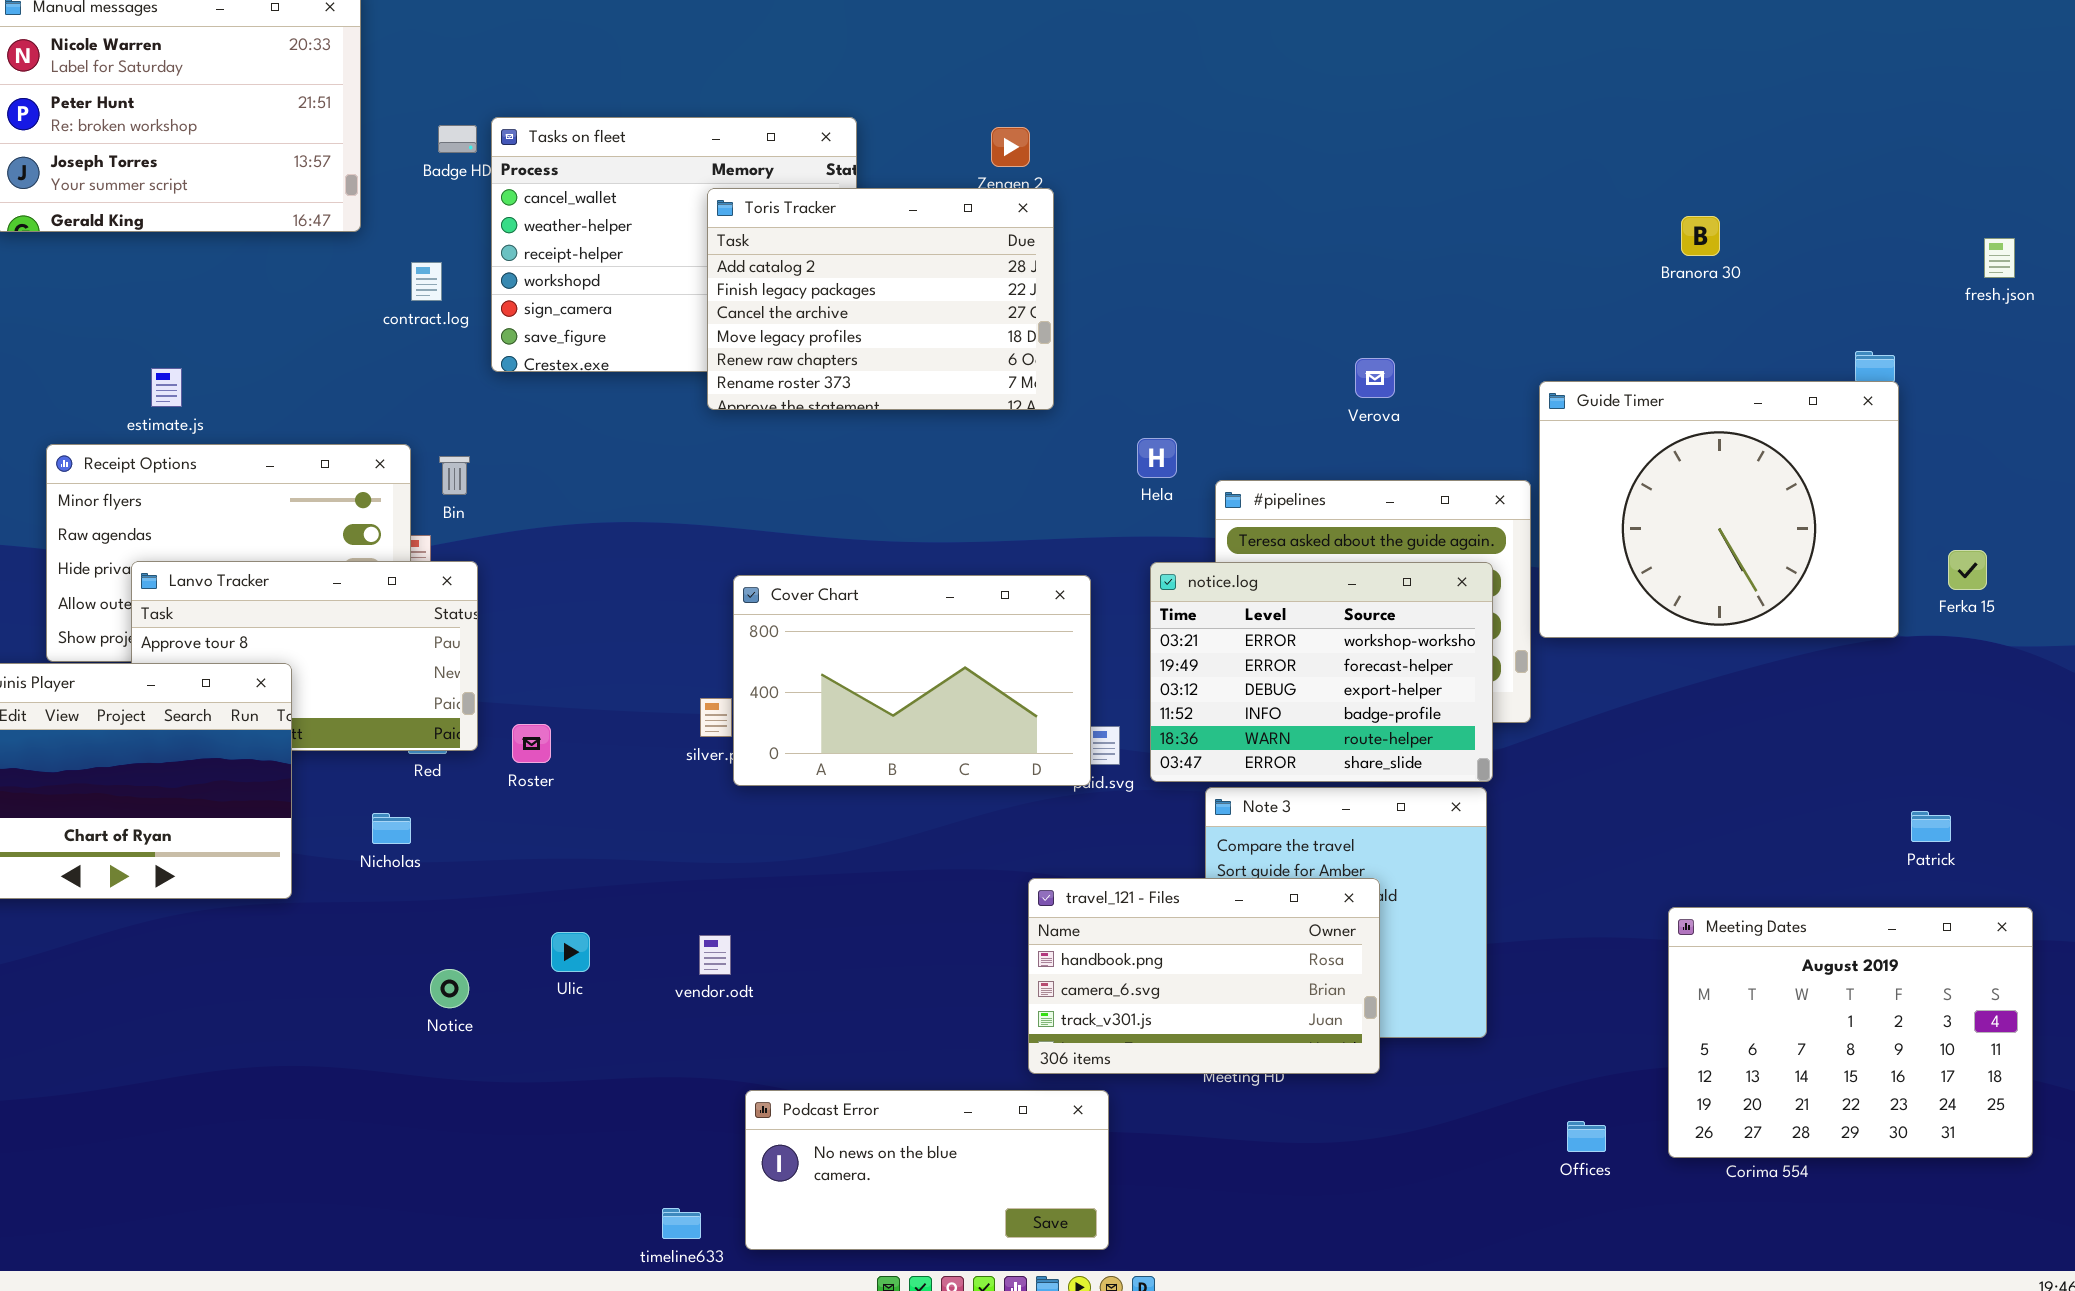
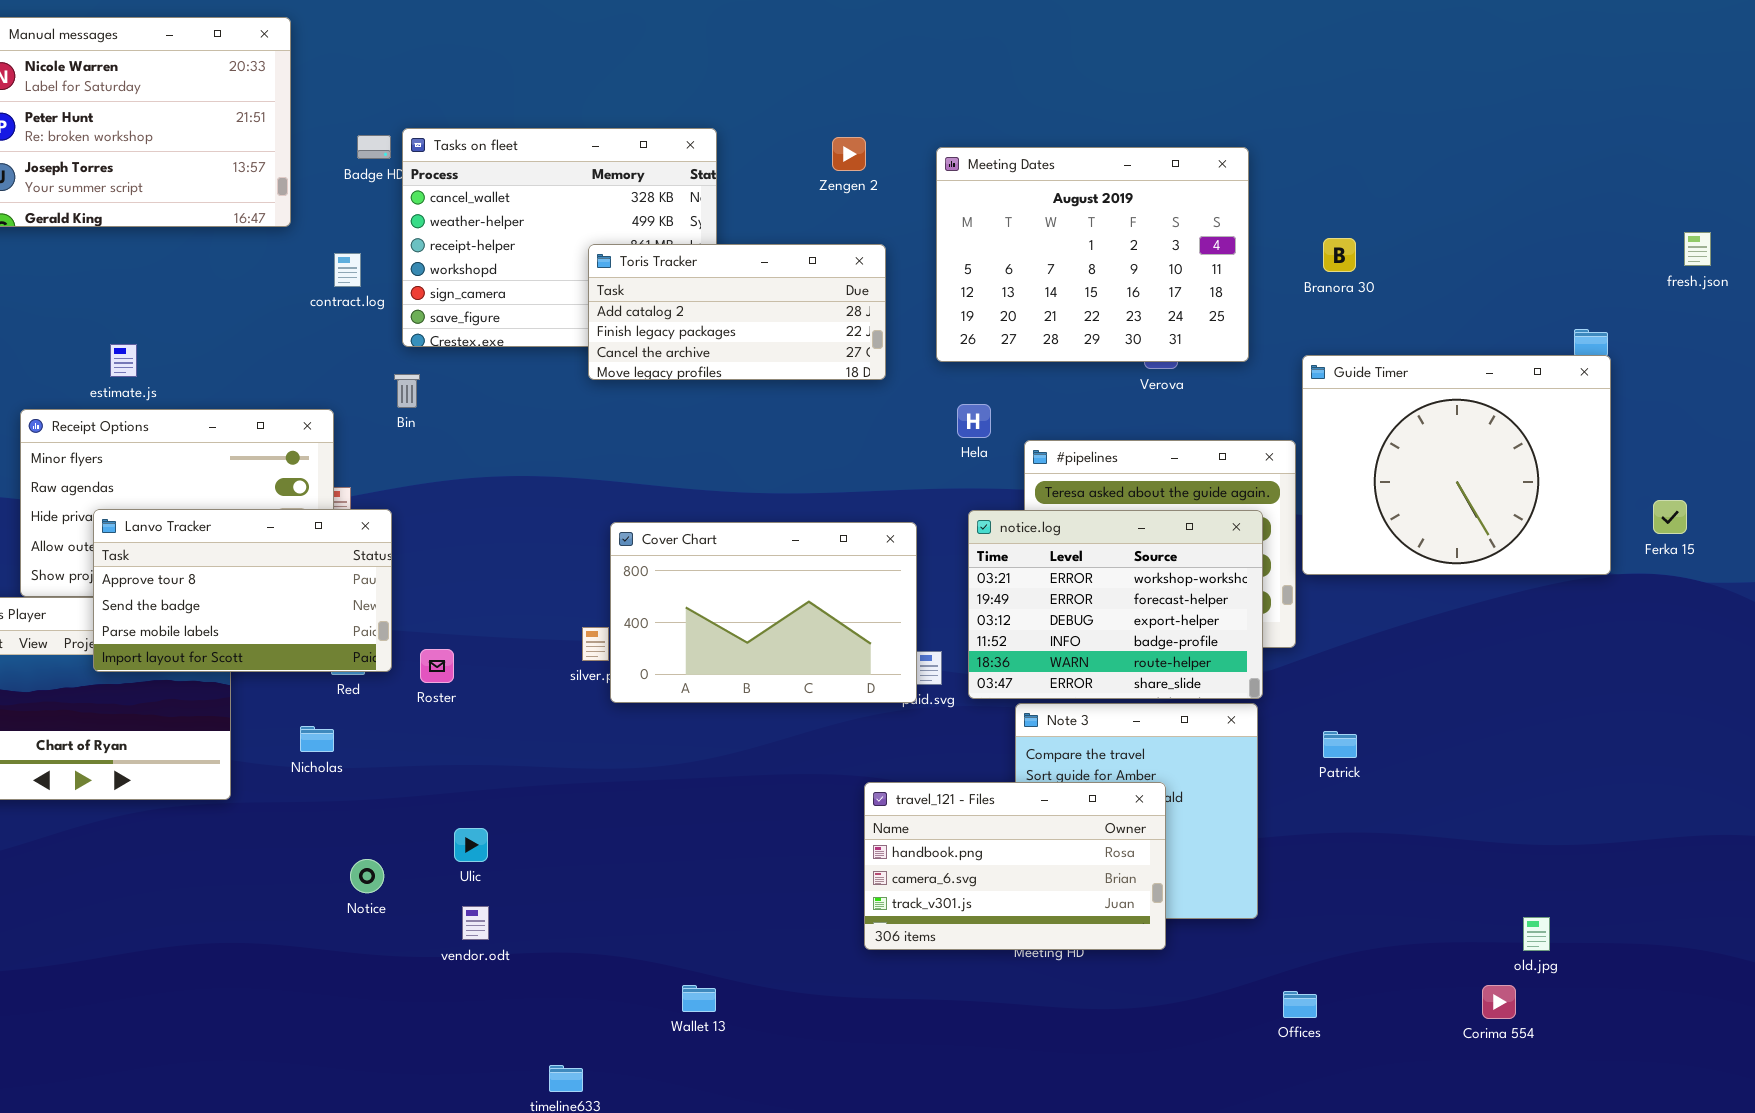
Toris Tracker: [707,188,1054,410] -> [588,244,886,380], resized
Branora 30: [1681,216,1720,256] -> [1323,238,1356,272], moved
Bin: [439,456,470,495] -> [394,374,420,408], moved
Lanvo Tracker: [131,561,478,751] -> [93,509,392,672], raised
Patrick: [1911,811,1951,842] -> [1323,731,1357,758], moved
Meeting Dates: [1668,907,2033,1158] -> [936,147,1249,362], moved
vendor.odt: [699,935,731,975] -> [462,906,489,940], moved
Podcast Error: [745,1090,1109,1250] -> none, closed
Offices: [1567,1121,1606,1152] -> [1283,991,1317,1018], moved

